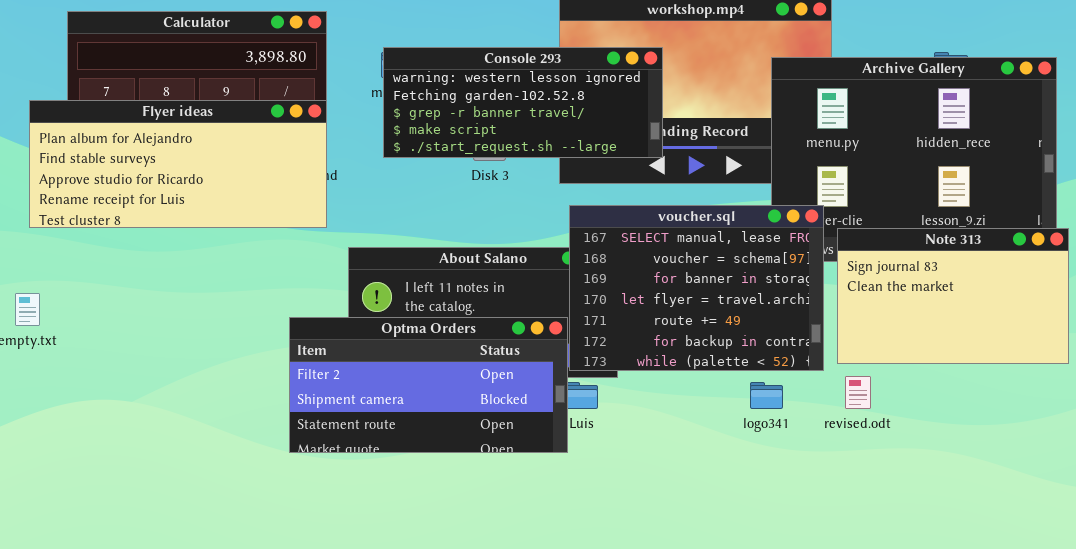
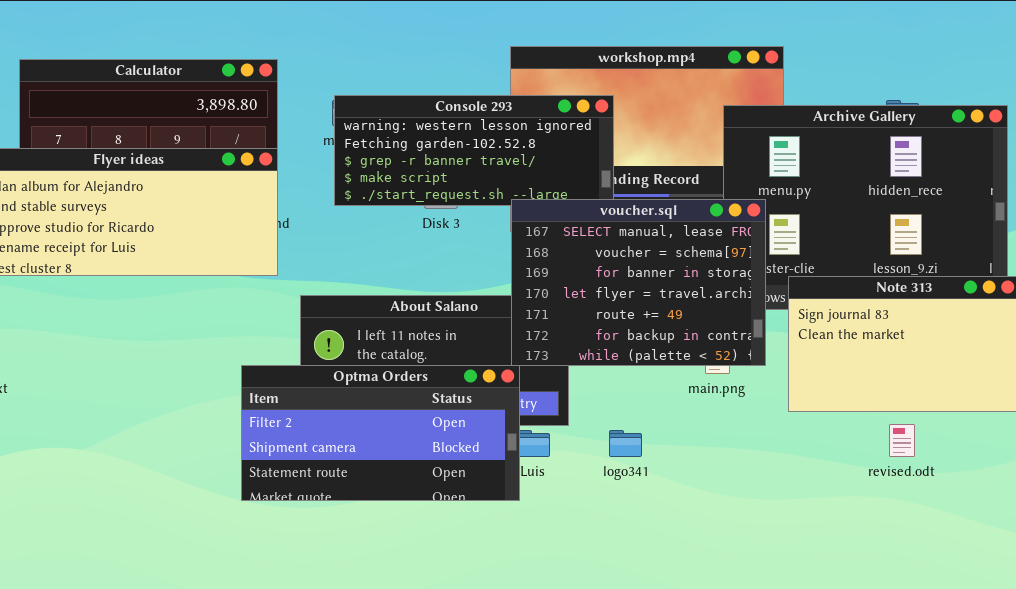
voucher.sql: [569,205,824,371] -> [511,199,766,366], moved
revised.odt: [845,376,871,409] -> [889,424,915,457], moved
logo341: [750,382,783,409] -> [609,430,642,457], moved

